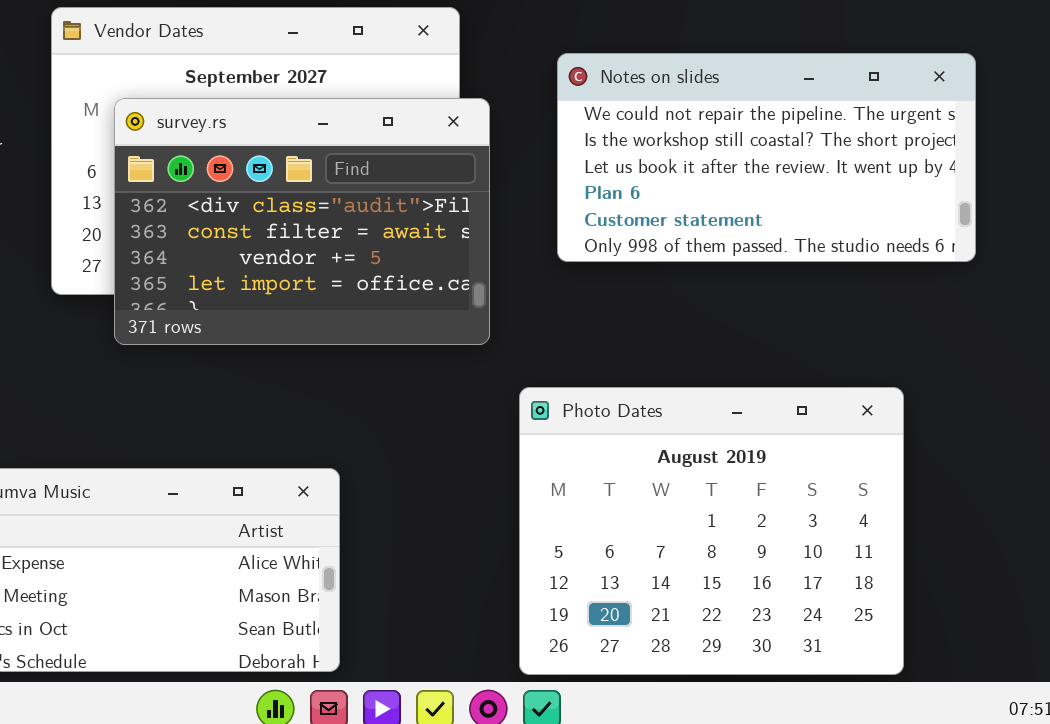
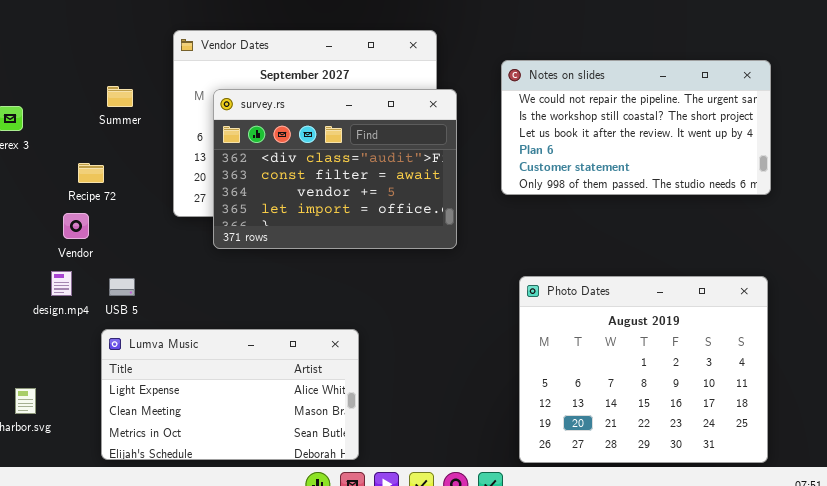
Photo Dates: [519,387,904,675] -> [519,276,768,463], moved

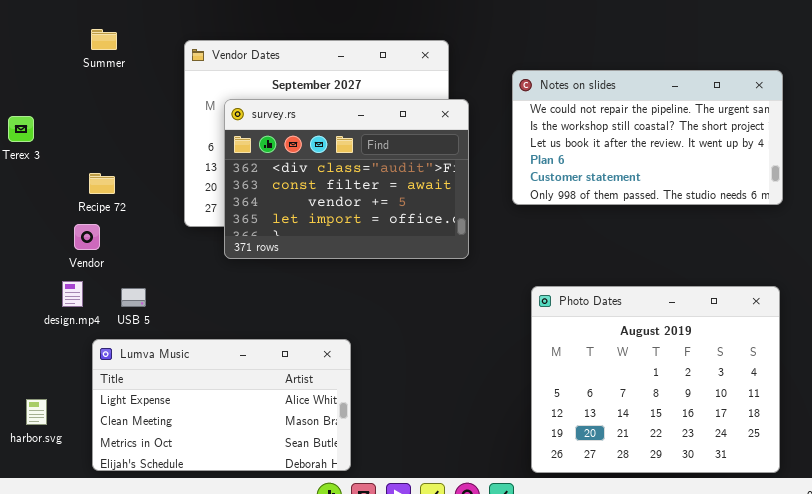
Summer: [107,86,133,107] -> [91,29,117,50], moved
Lumva Music: [101,329,359,460] -> [92,339,351,471], moved

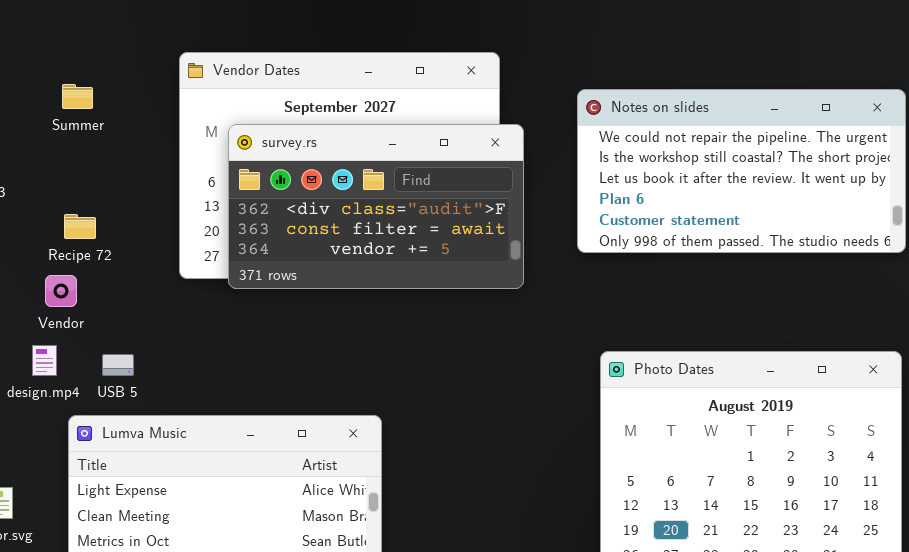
Summer: [91,29,117,50] -> [62,84,93,109], moved
survey.rs: [224,99,469,259] -> [228,124,524,289], resized

